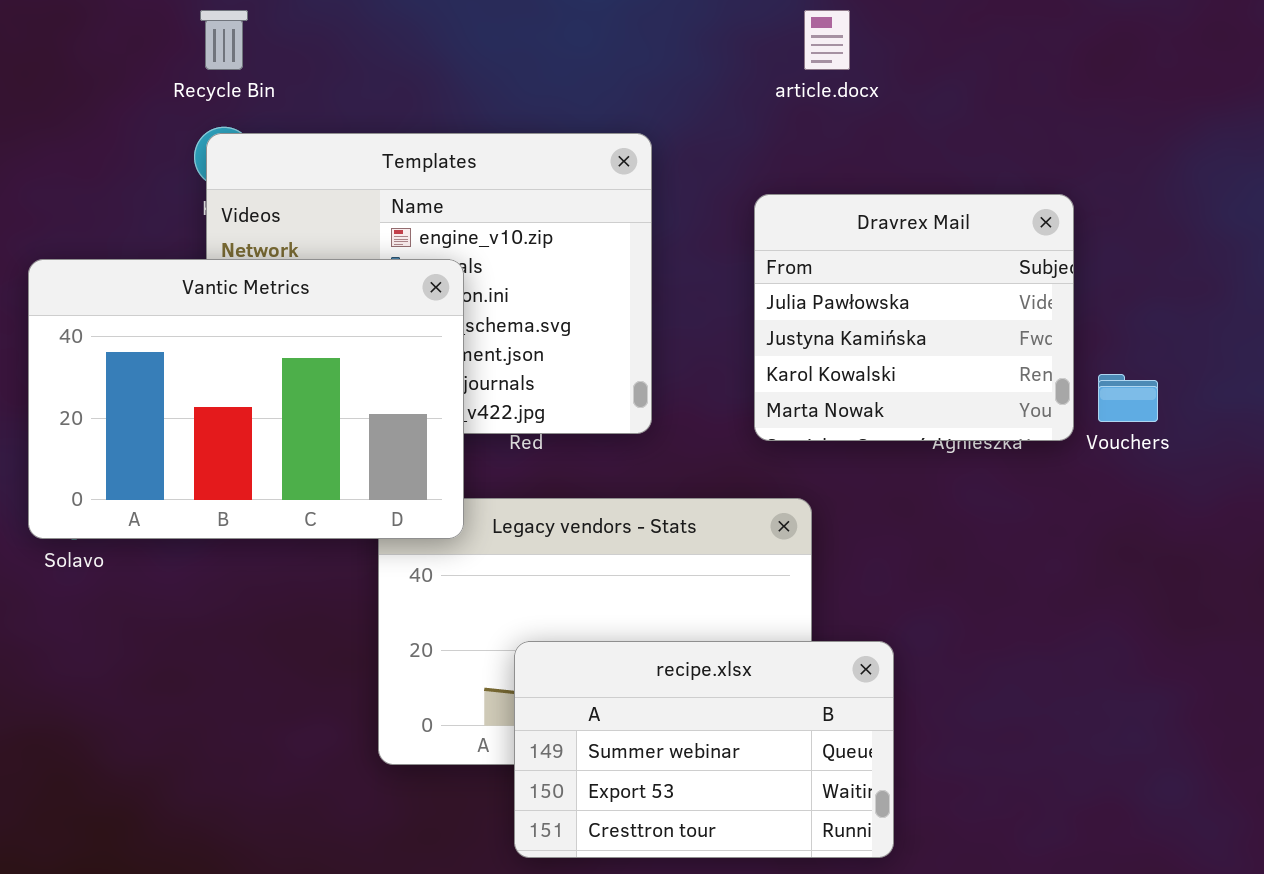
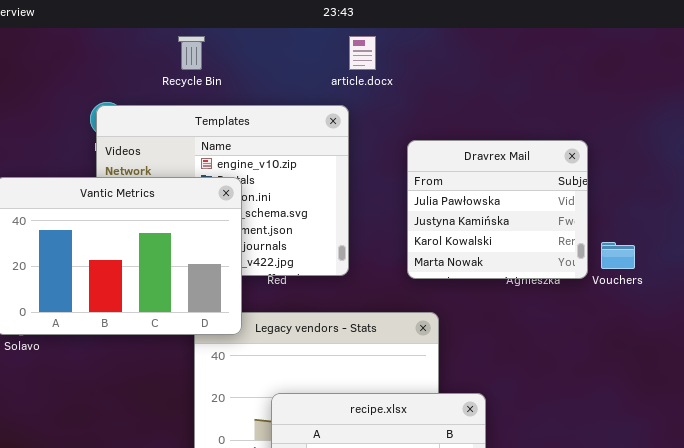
Recycle Bin: [200,10,248,70] -> [178,36,205,70], moved
article.docx: [804,10,850,70] -> [349,36,376,70], moved

